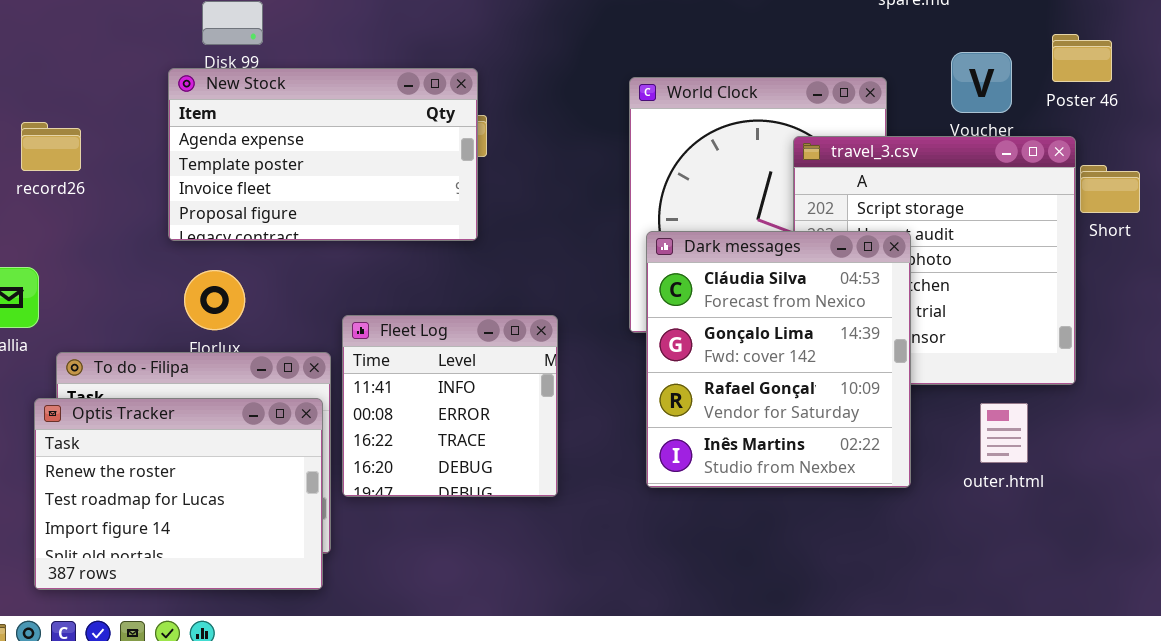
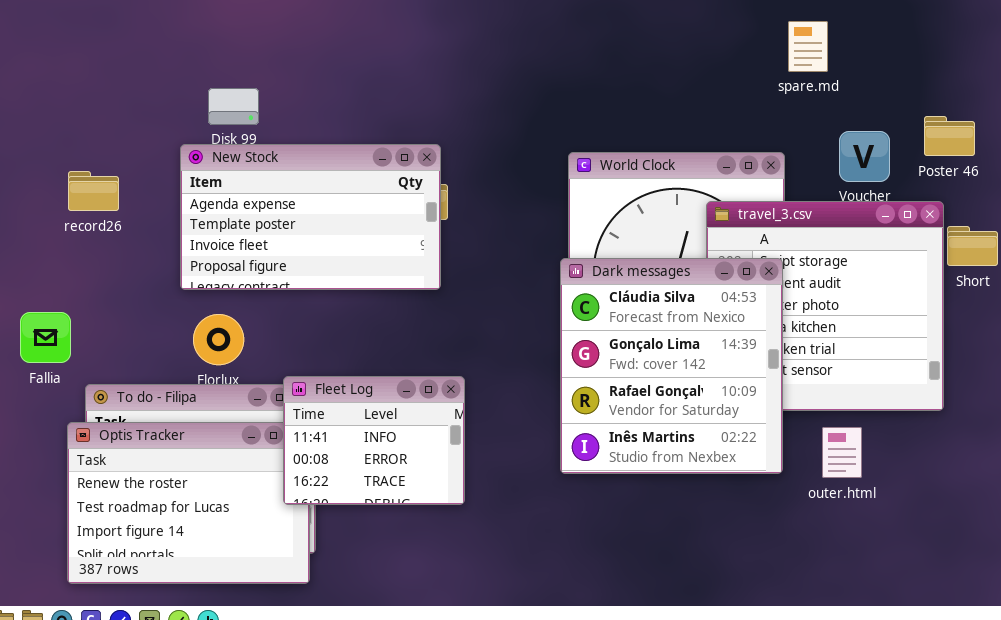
record26: [21,122,81,171] -> [68,171,119,211], moved
Dark messages: [646,231,911,488] -> [560,258,783,474], moved
Fleet Log: [342,315,558,497] -> [283,376,465,505], moved, resized
outer.html: [980,403,1028,463] -> [822,427,862,478], moved

